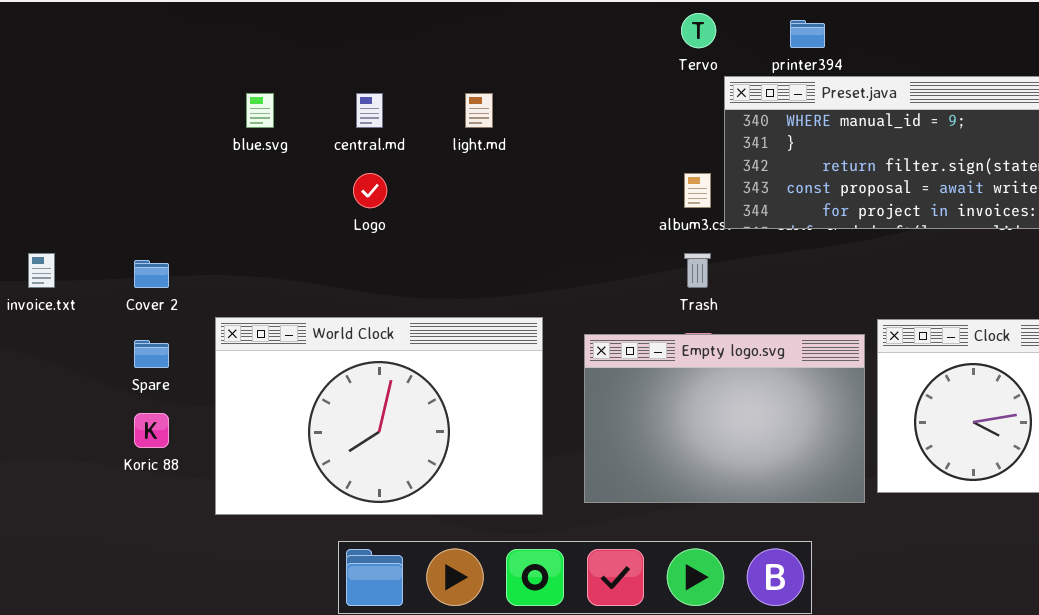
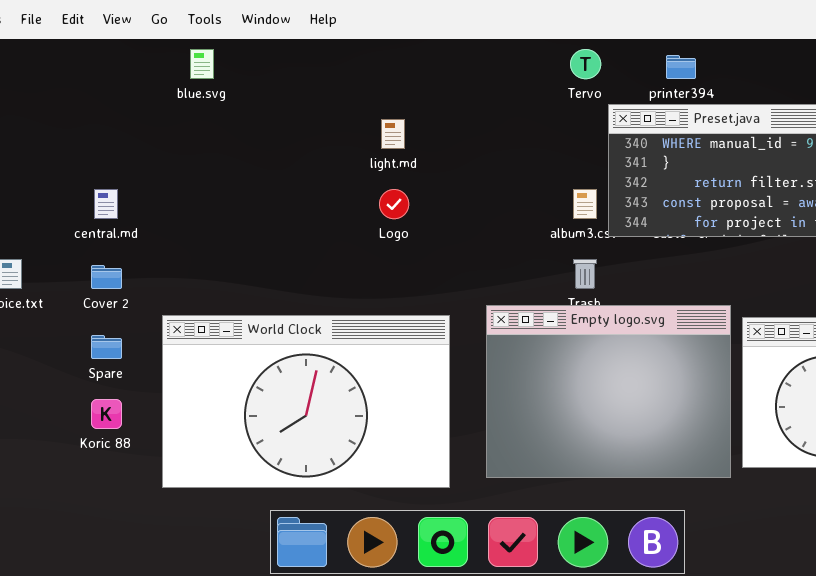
blue.svg: [246,93,274,128] -> [190,49,214,79], moved
central.md: [356,93,383,128] -> [94,189,118,219], moved
Logo: [353,173,387,208] -> [379,189,409,219], moved
Empty logo.svg: [584,334,865,503] -> [486,305,731,478], resized

